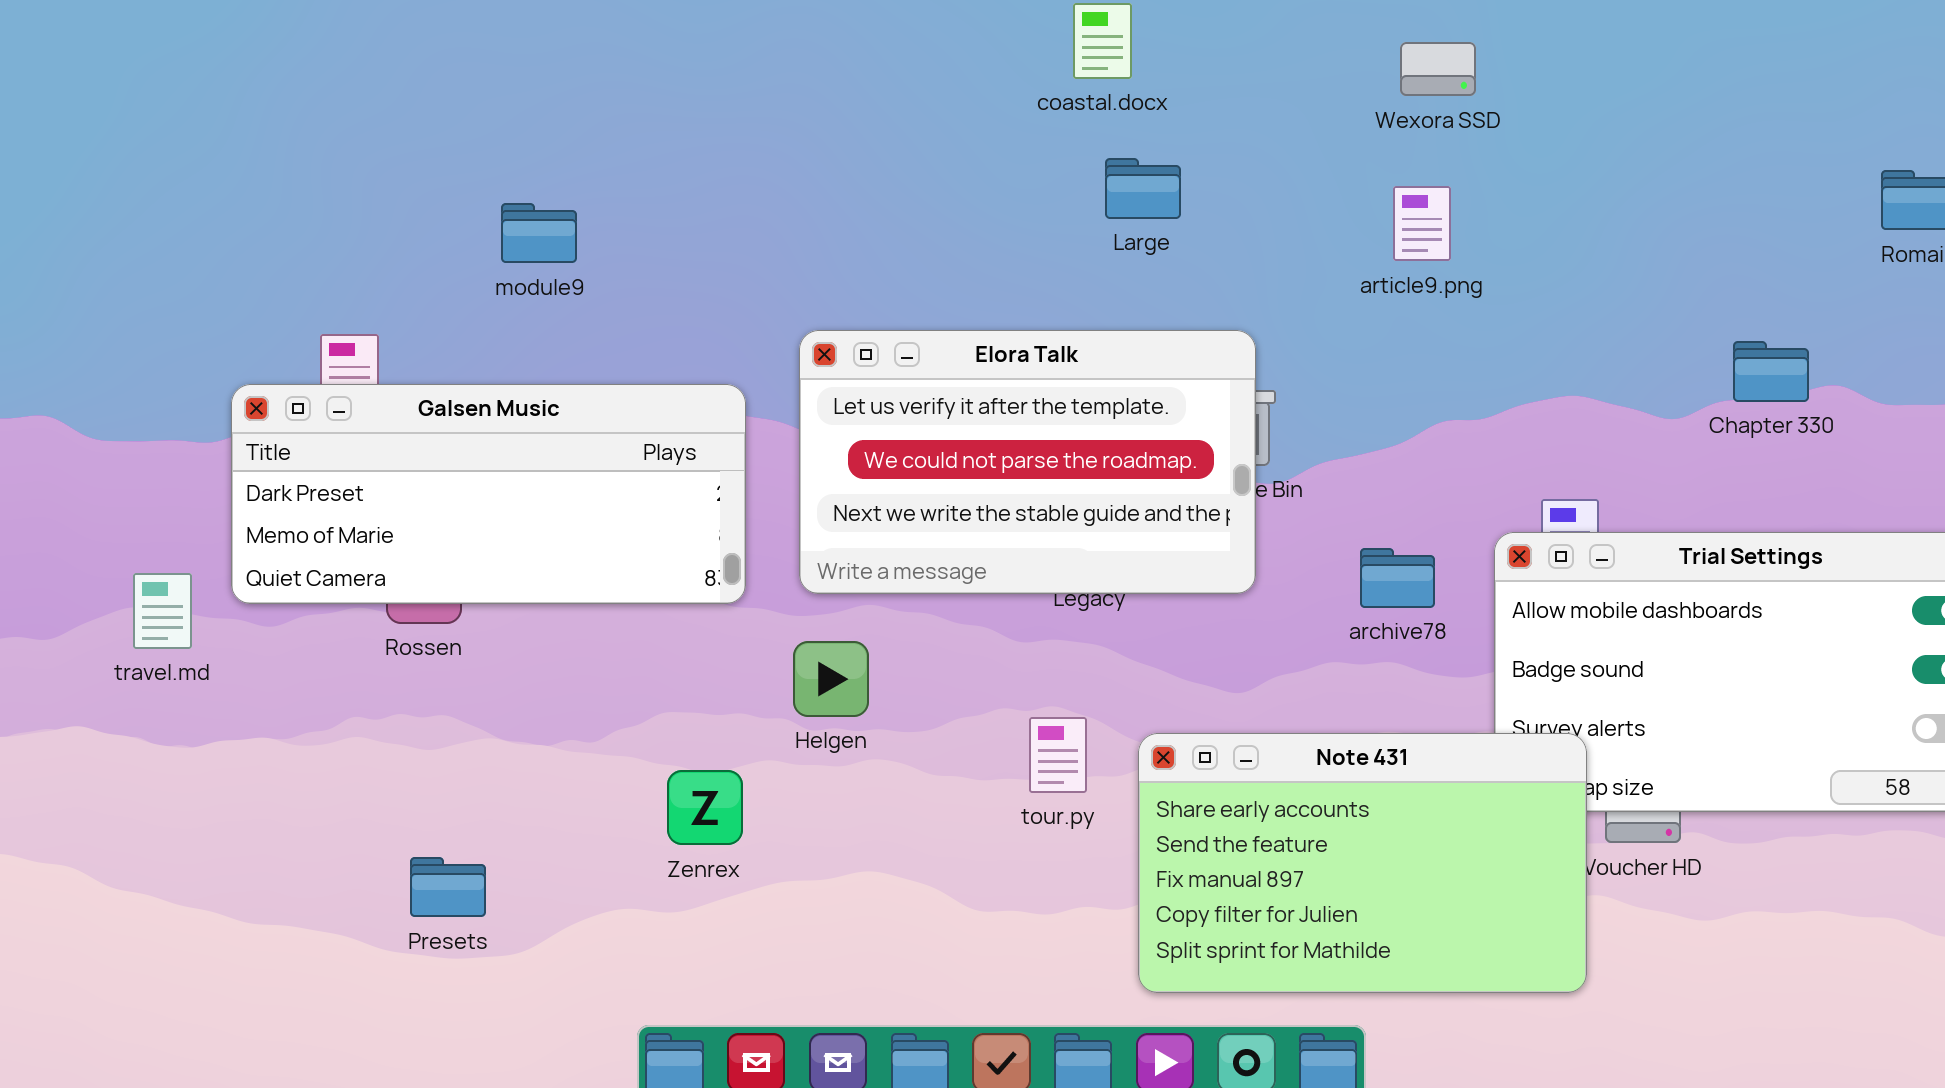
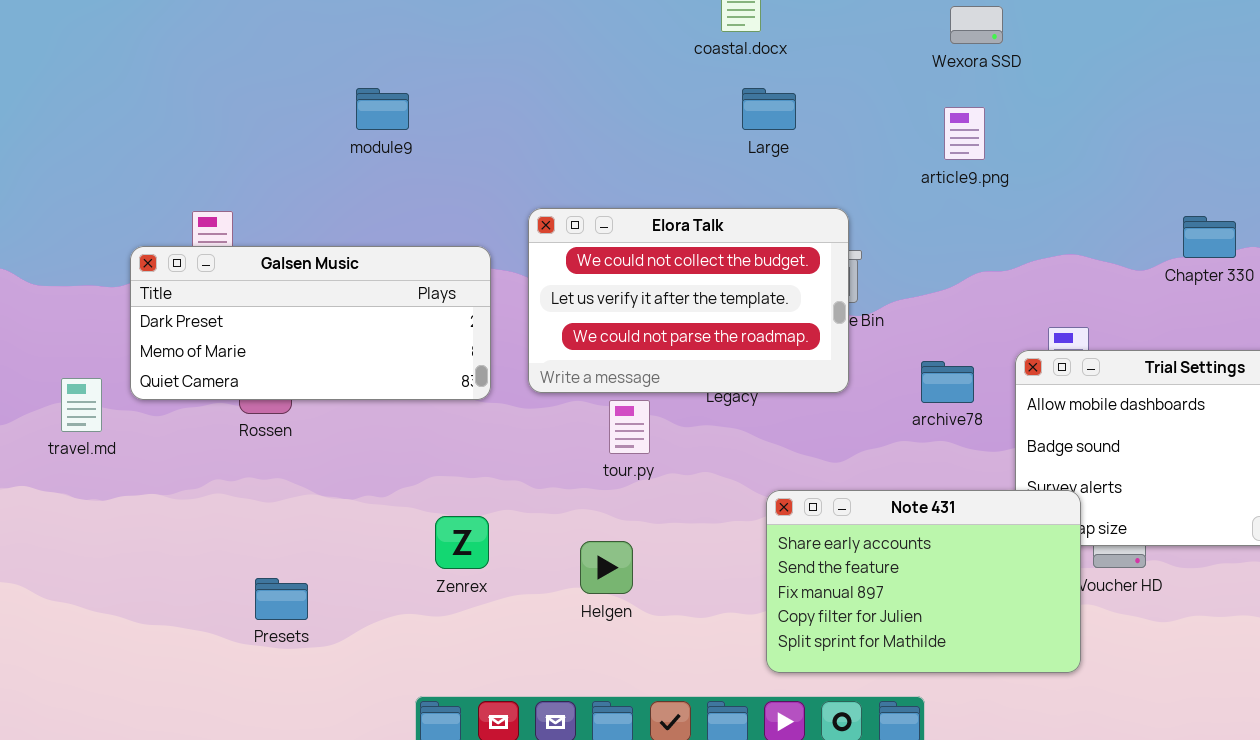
module9: [501,203,577,263] -> [356,88,409,130], moved
Elora Talk: [799,330,1256,594] -> [528,208,849,393], scrolled up 1 row
Helgen: [793,641,869,717] -> [580,541,633,594], moved
tour.py: [1029,717,1087,793] -> [609,400,650,454], moved

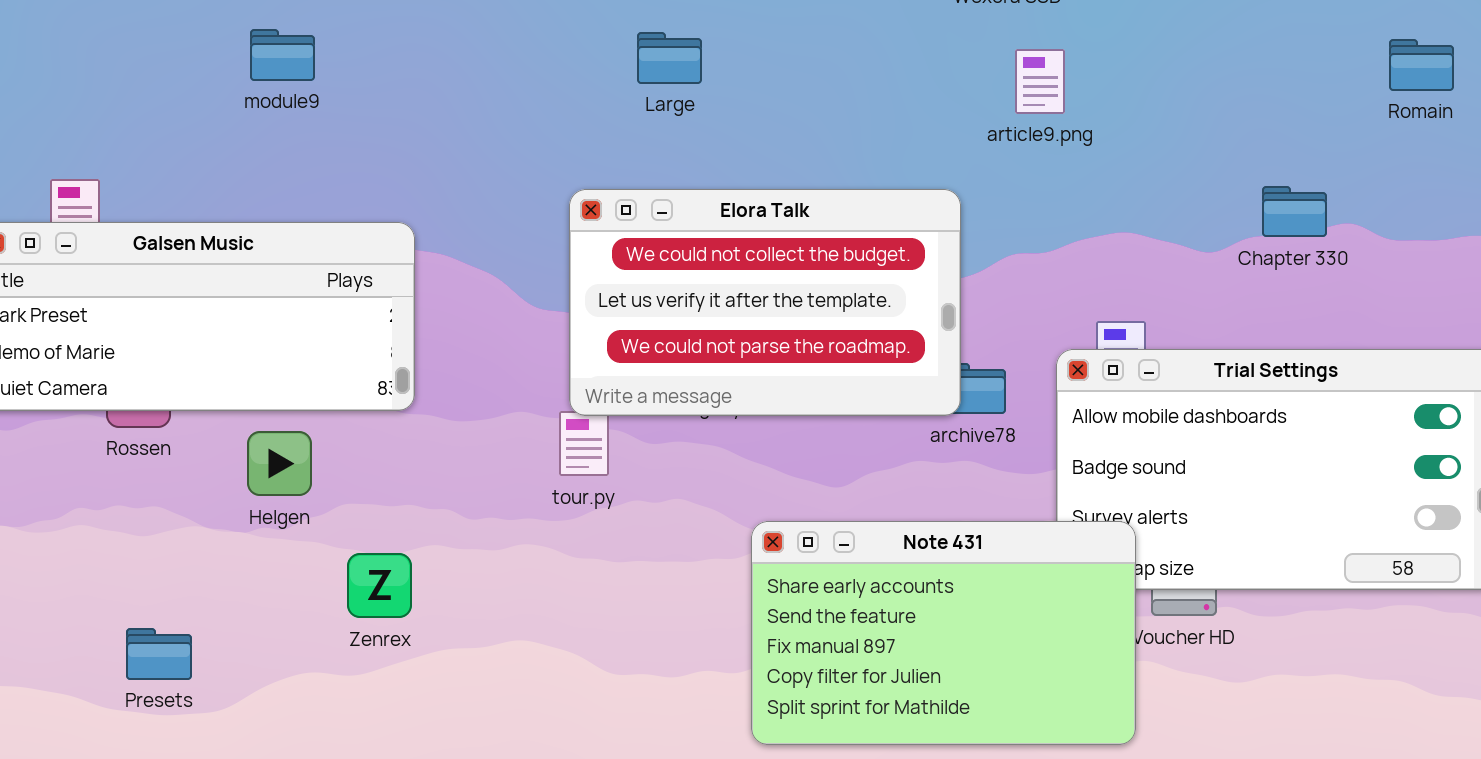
Large: [742,88,796,130] -> [637,32,702,84], moved
article9.png: [944,107,985,160] -> [1015,49,1065,114], moved
Elora Talk: [528,208,849,393] -> [569,189,961,416], moved
Helgen: [580,541,633,594] -> [247,431,312,496], moved

